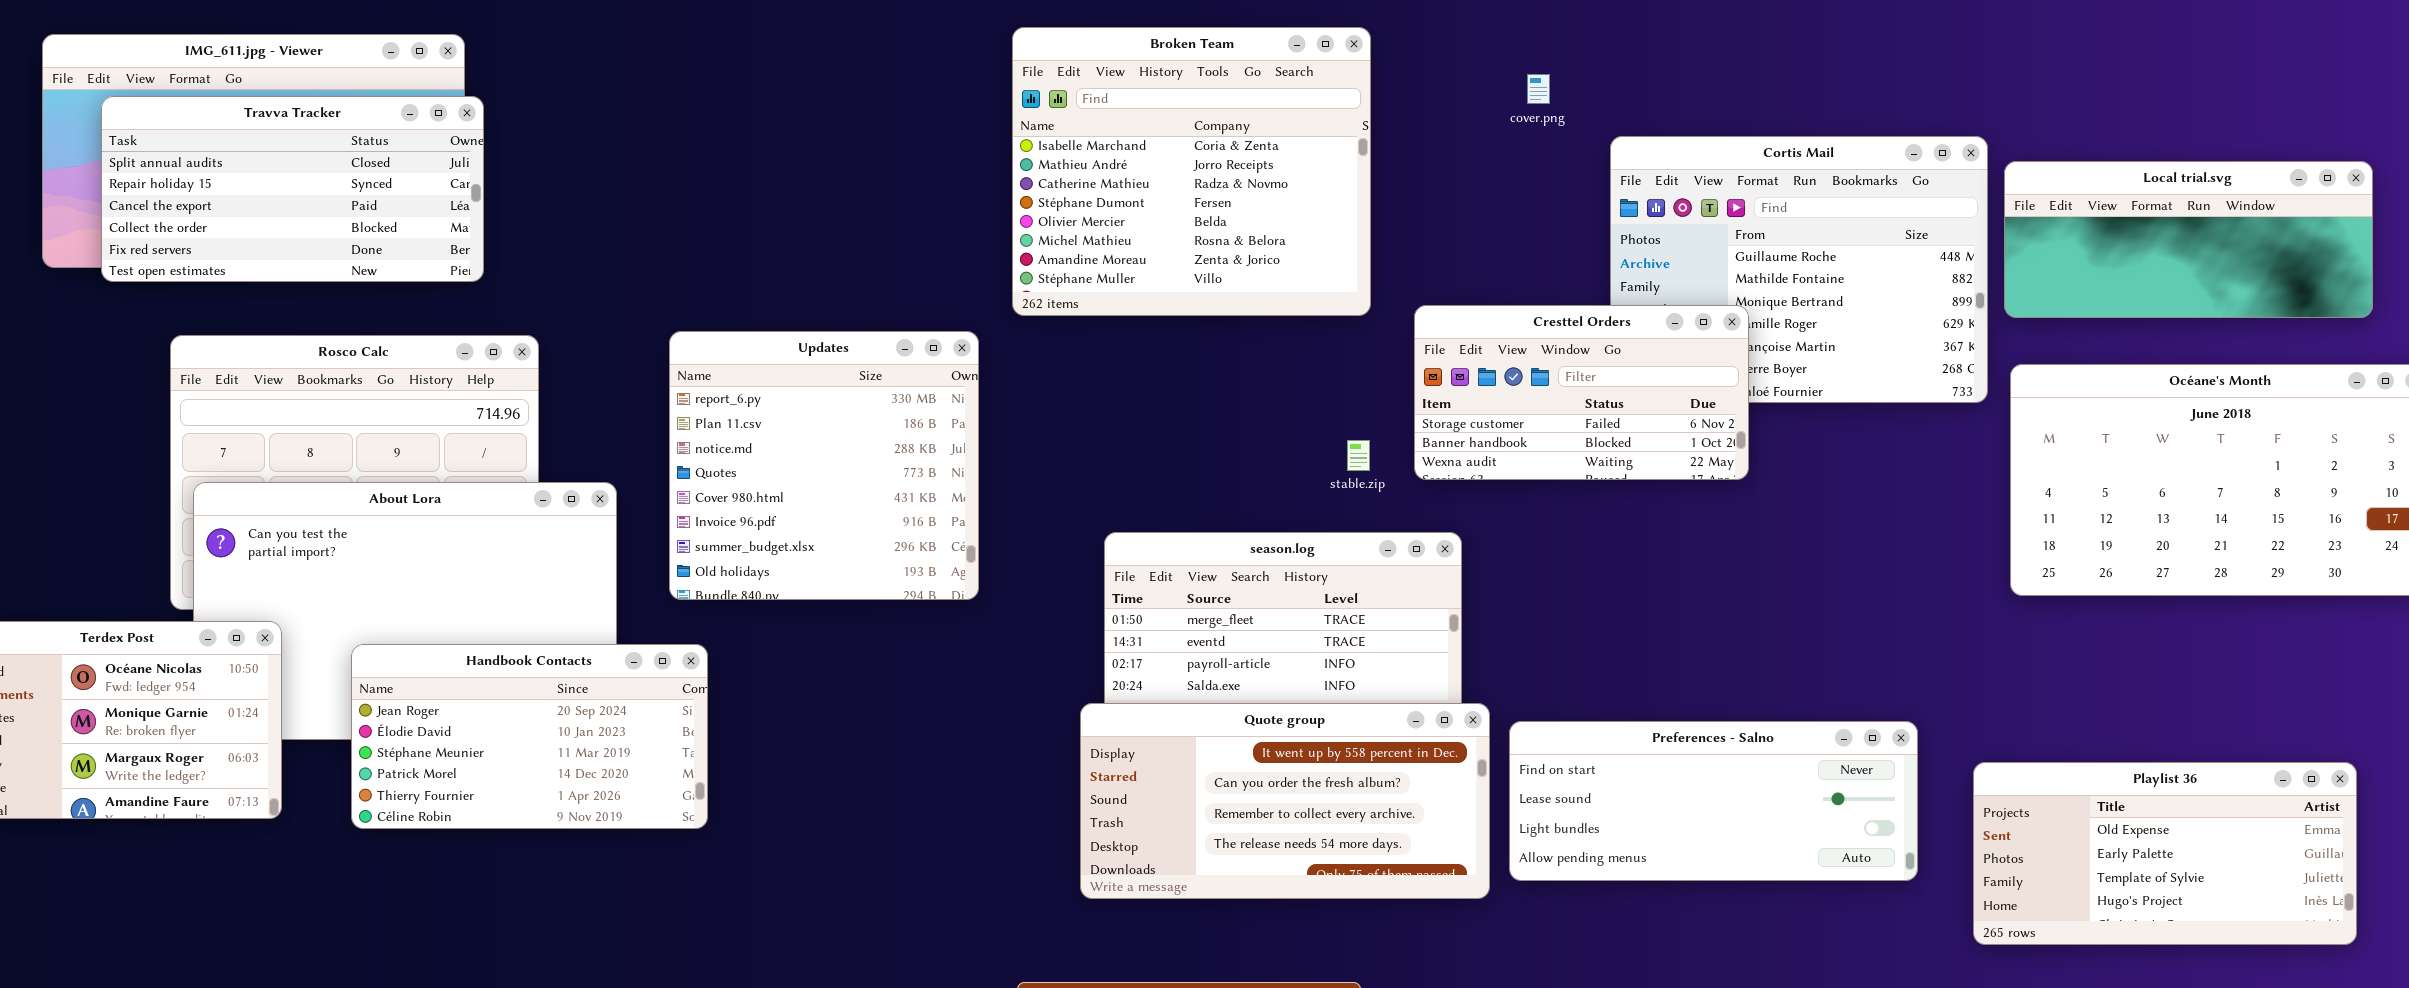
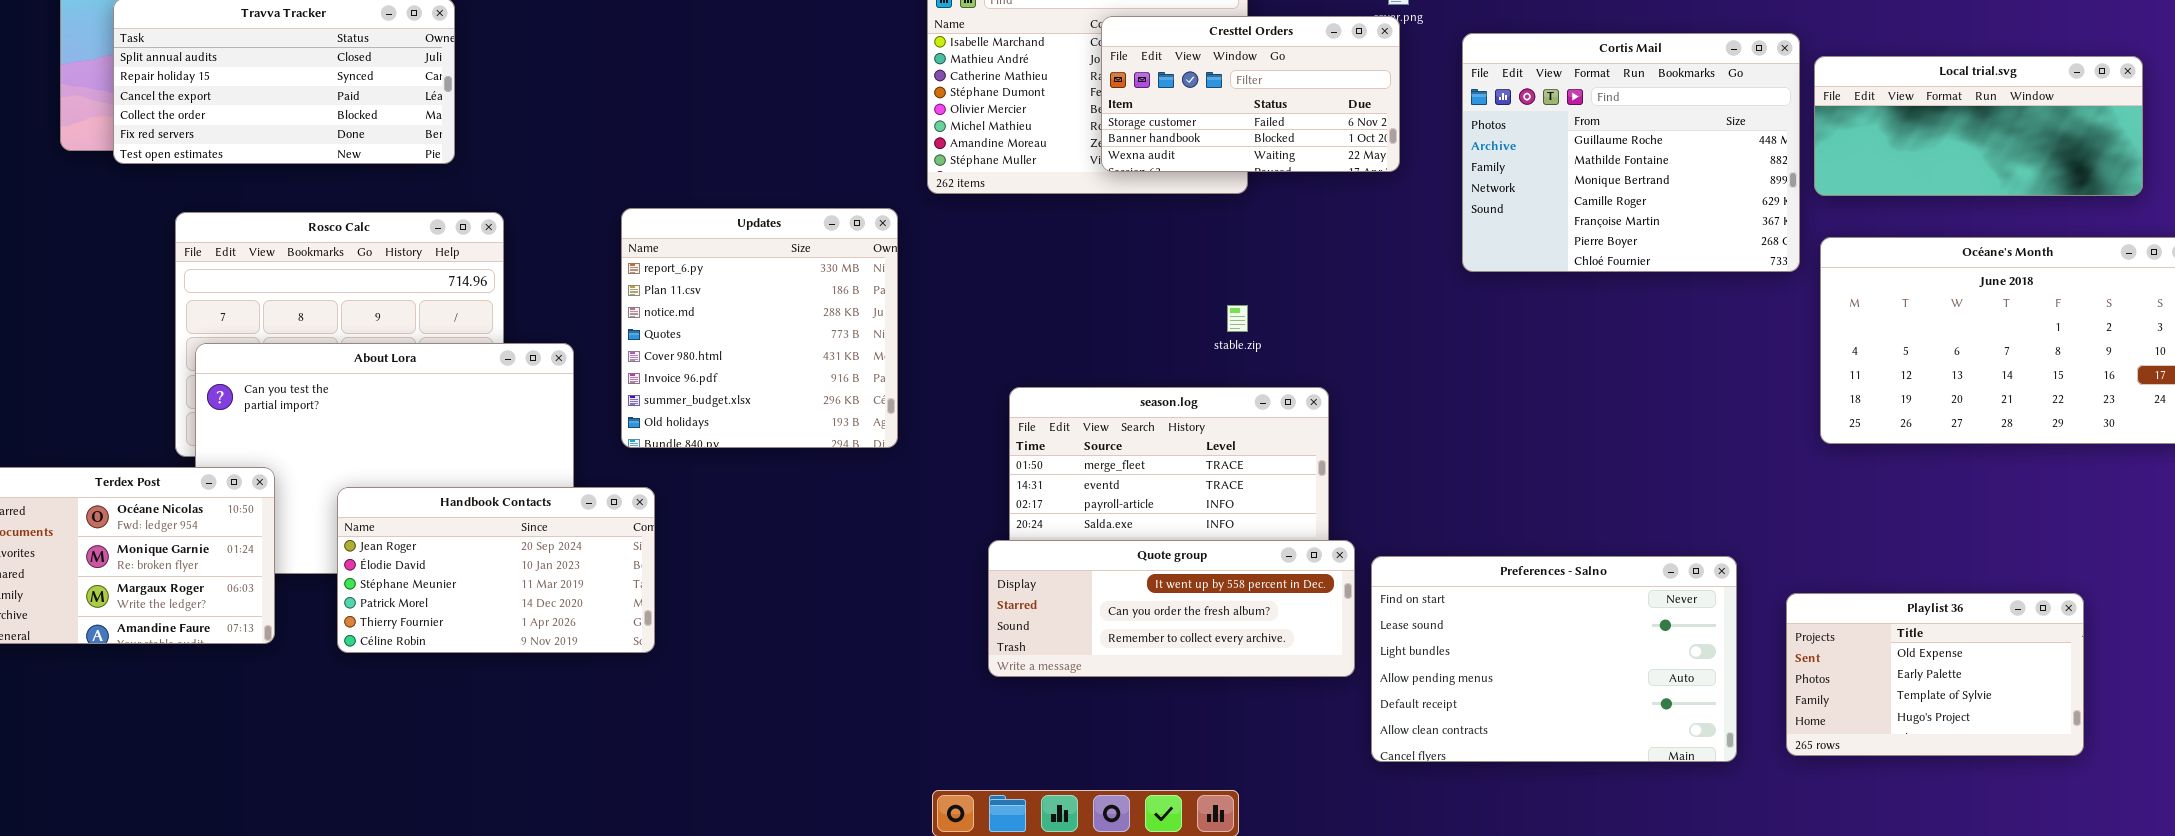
Cresttel Orders: [1414,305,1749,480] -> [1101,16,1400,172], moved
Quote group: [1080,703,1490,899] -> [988,540,1355,677], resized
Preferences - Salno: [1509,721,1918,881] -> [1371,556,1737,762], resized
Playlist 36: [1973,762,2357,945] -> [1786,593,2084,756], resized

